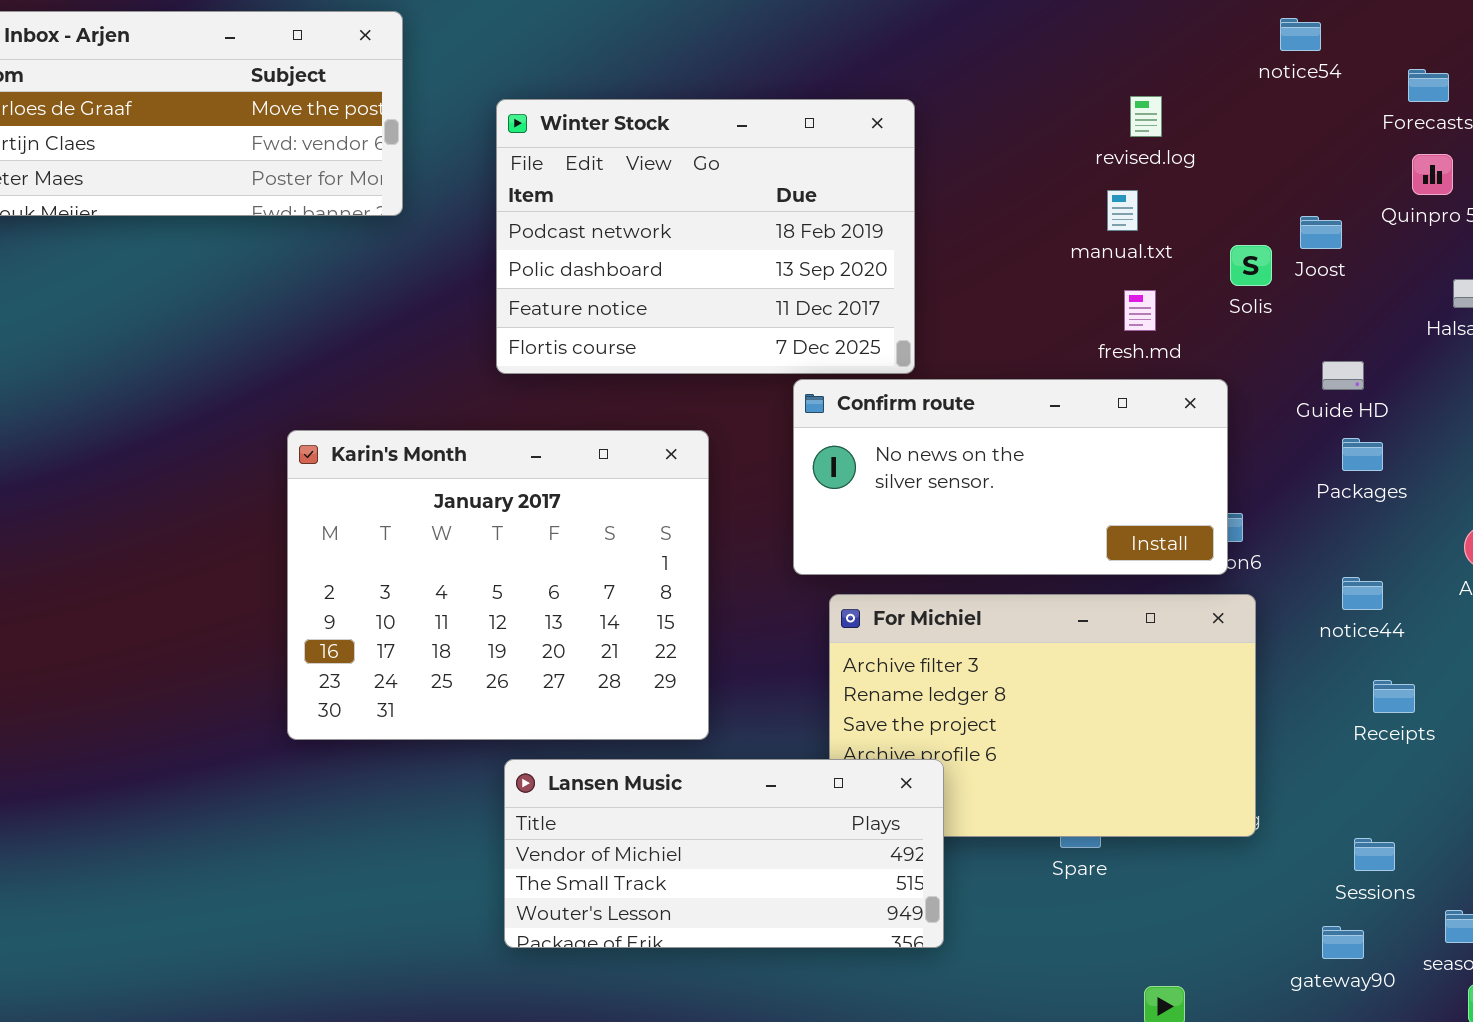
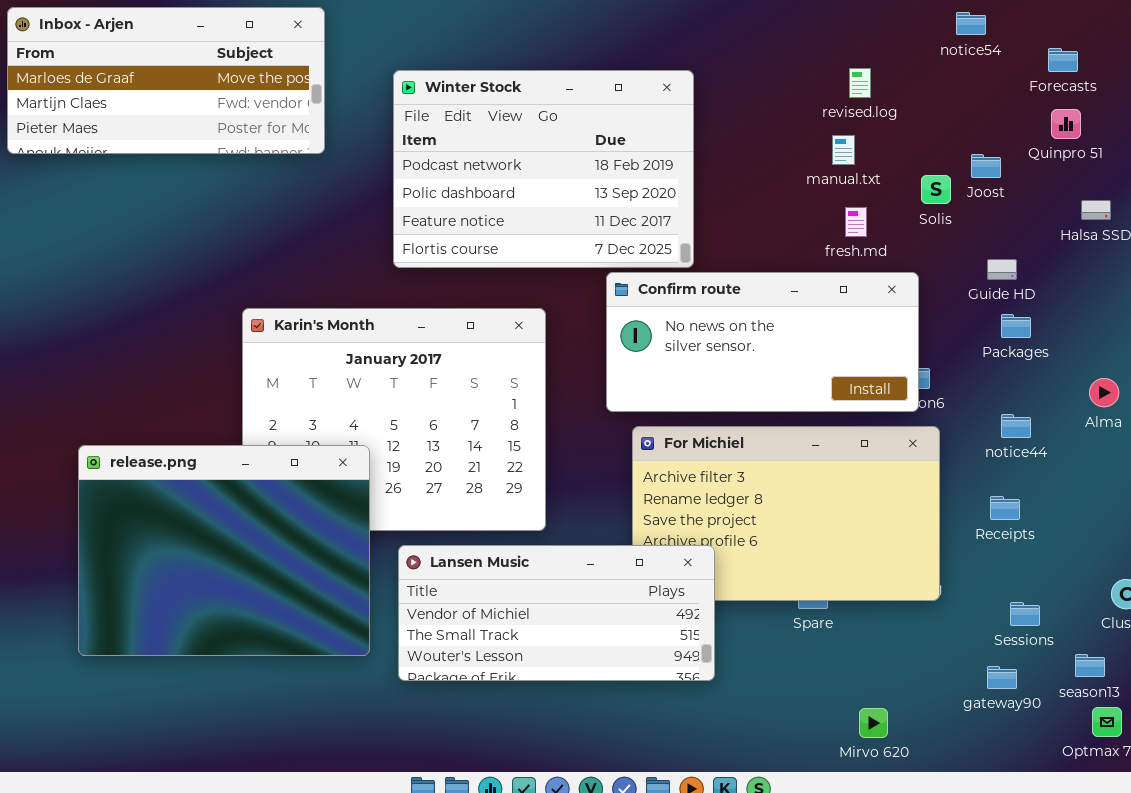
release.png: none -> [78,445,370,656], opened
Receipts: [1373,680,1415,713] -> [990,496,1020,520], moved

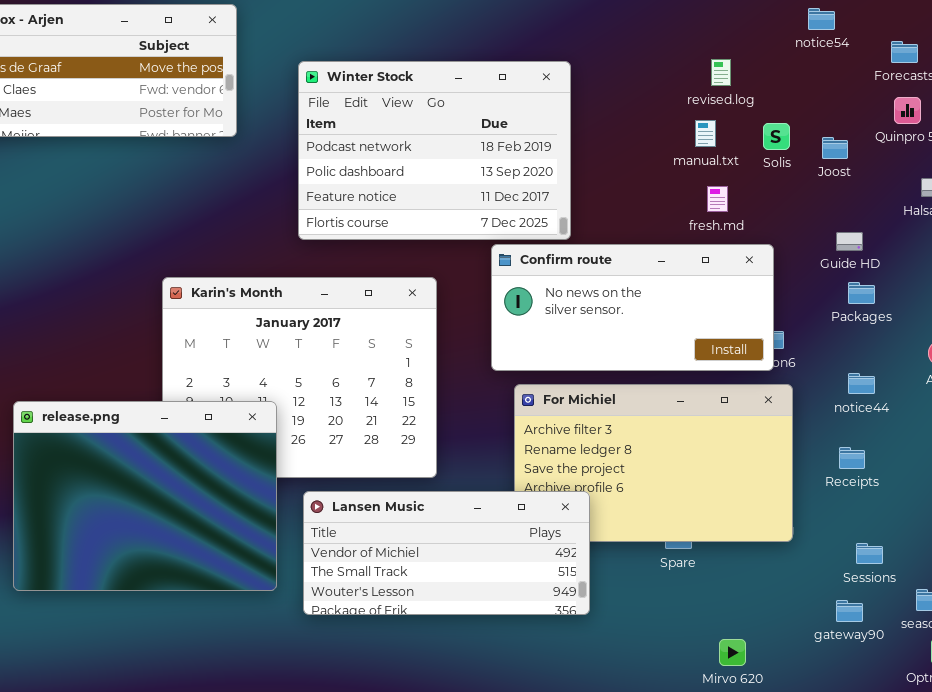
Solis: [921,175,951,204] -> [763,123,790,150], moved

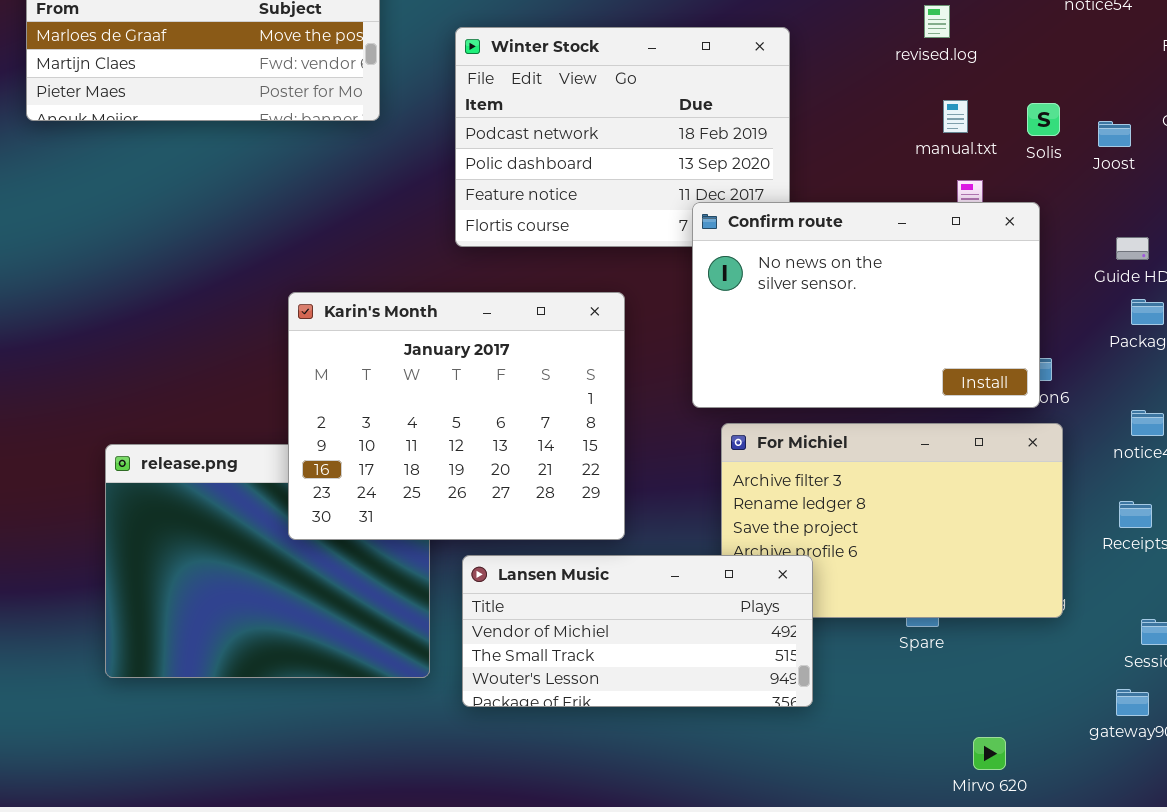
revised.log: [711,59,731,86] -> [924,5,950,38], moved
Confirm route: [491,244,774,371] -> [692,202,1040,408], resized
Karin's Month: [162,277,437,478] -> [288,292,625,540], raised

